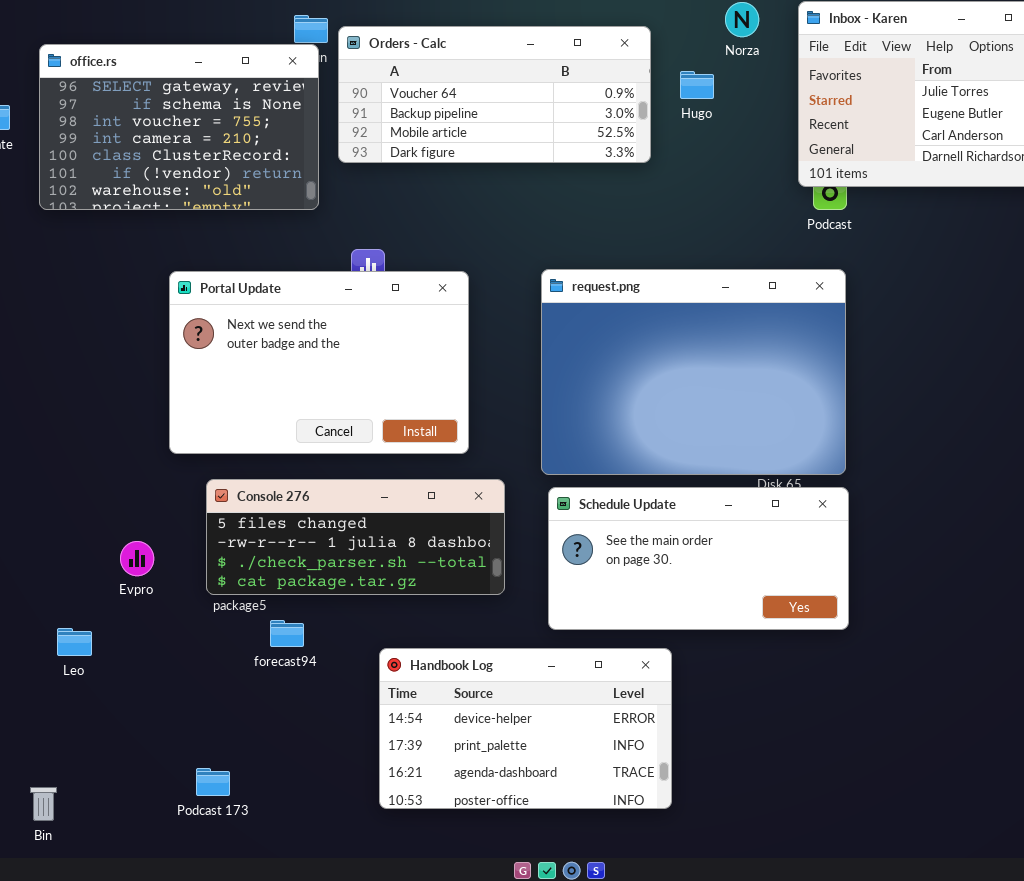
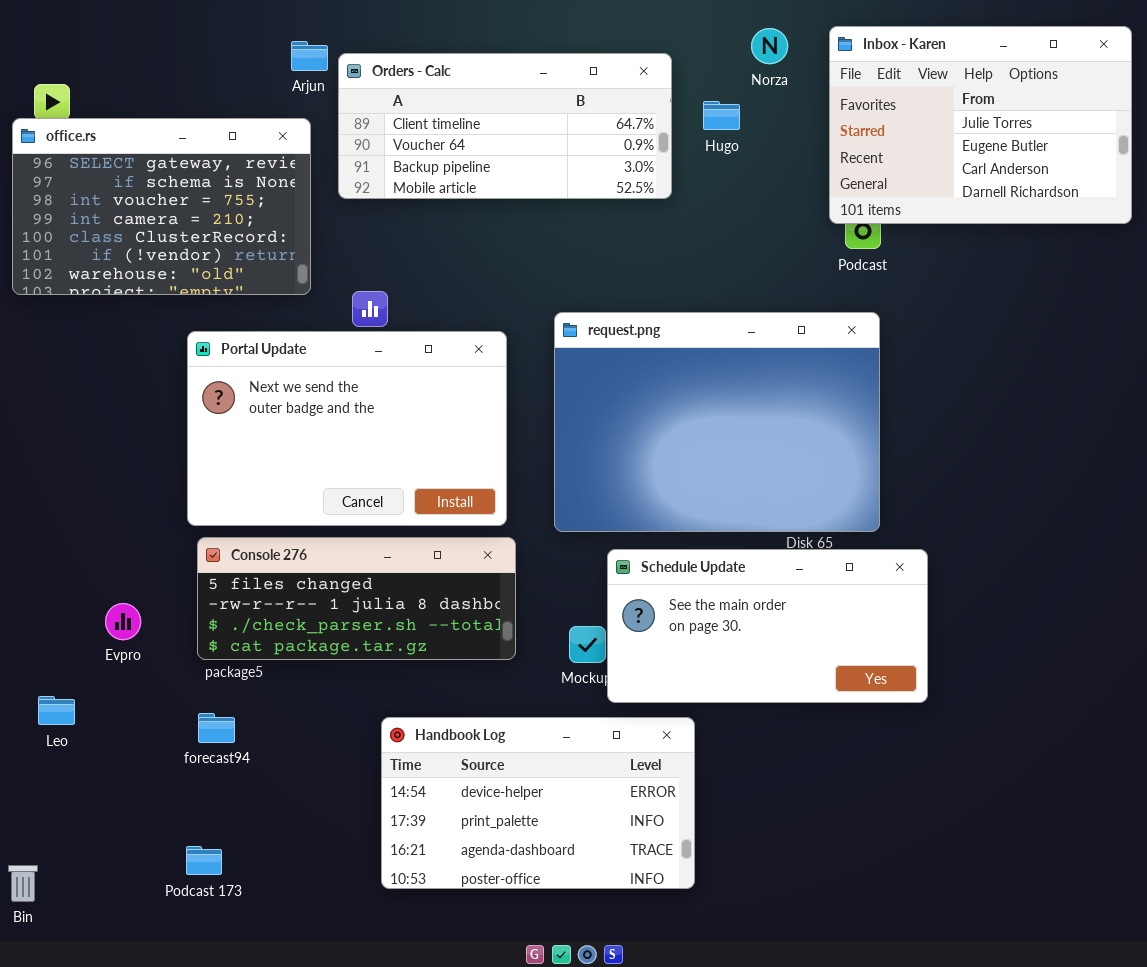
Orders - Calc: [338,26,651,163] -> [338,53,672,199], scrolled up 1 row
office.rs: [39,44,319,210] -> [12,118,311,295], moved
Portal Update: [169,271,469,454] -> [187,331,507,526], moved
Schedule Update: [548,487,849,630] -> [607,549,928,703], moved
forecast94: [270,620,304,647] -> [198,713,235,743], moved

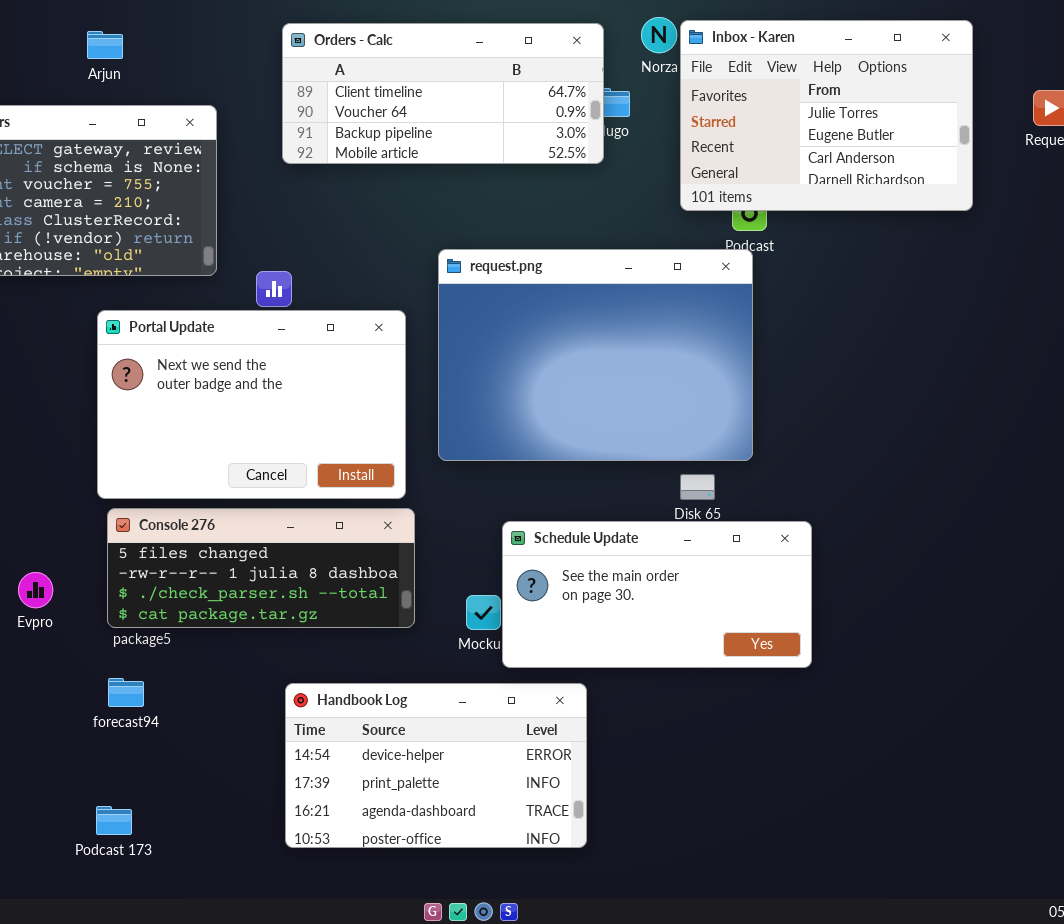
Inbox - Karen: [829,26,1132,224] -> [680,20,973,211], moved
Arjun: [291,41,328,71] -> [87,31,123,59], moved
Orders - Calc: [338,53,672,199] -> [282,23,604,164], moved
request.png: [554,312,880,532] -> [438,249,753,461], moved

